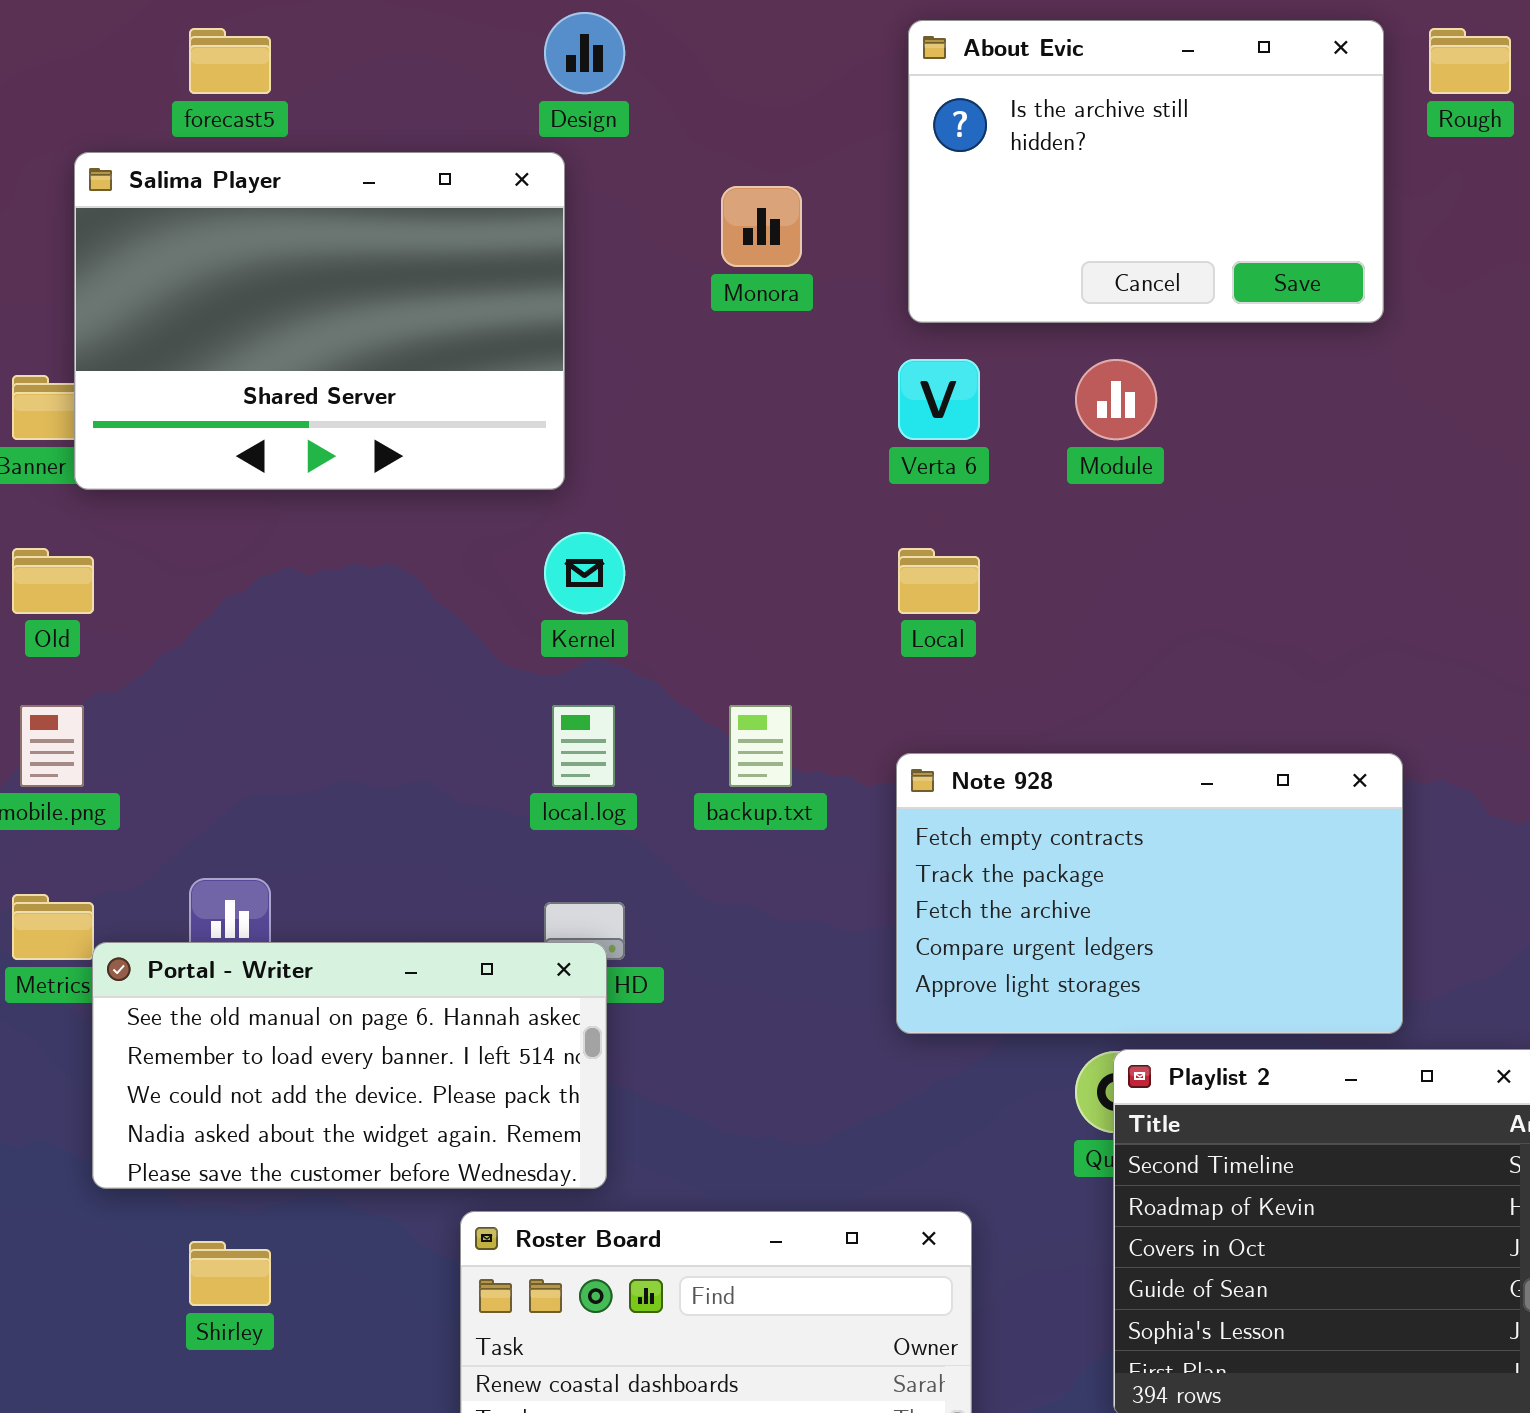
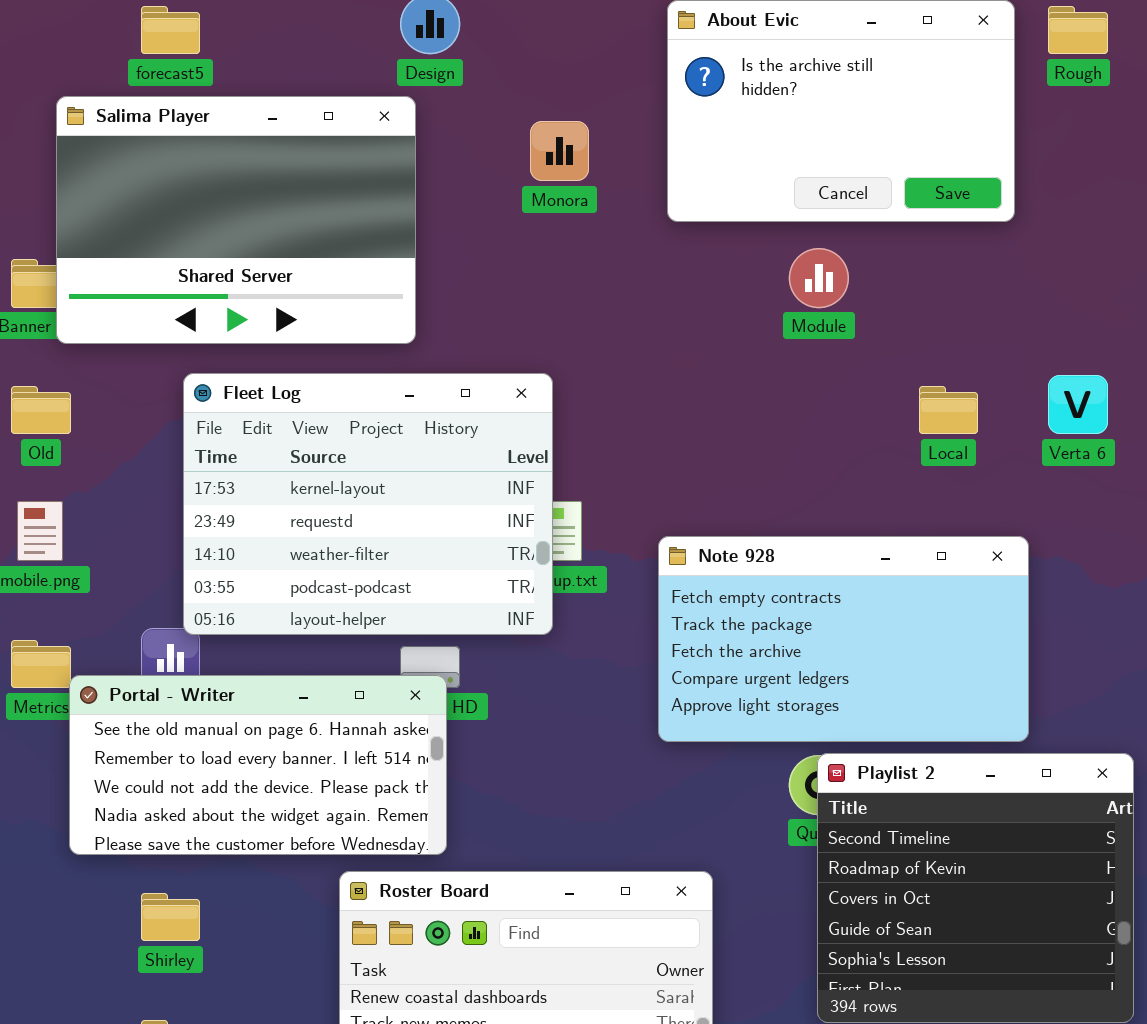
Verta 6: [898,359,980,440] -> [1048,375,1108,434], moved
Fleet Log: none -> [183,373,553,635], opened
Local: [898,548,980,614] -> [919,386,978,434], moved

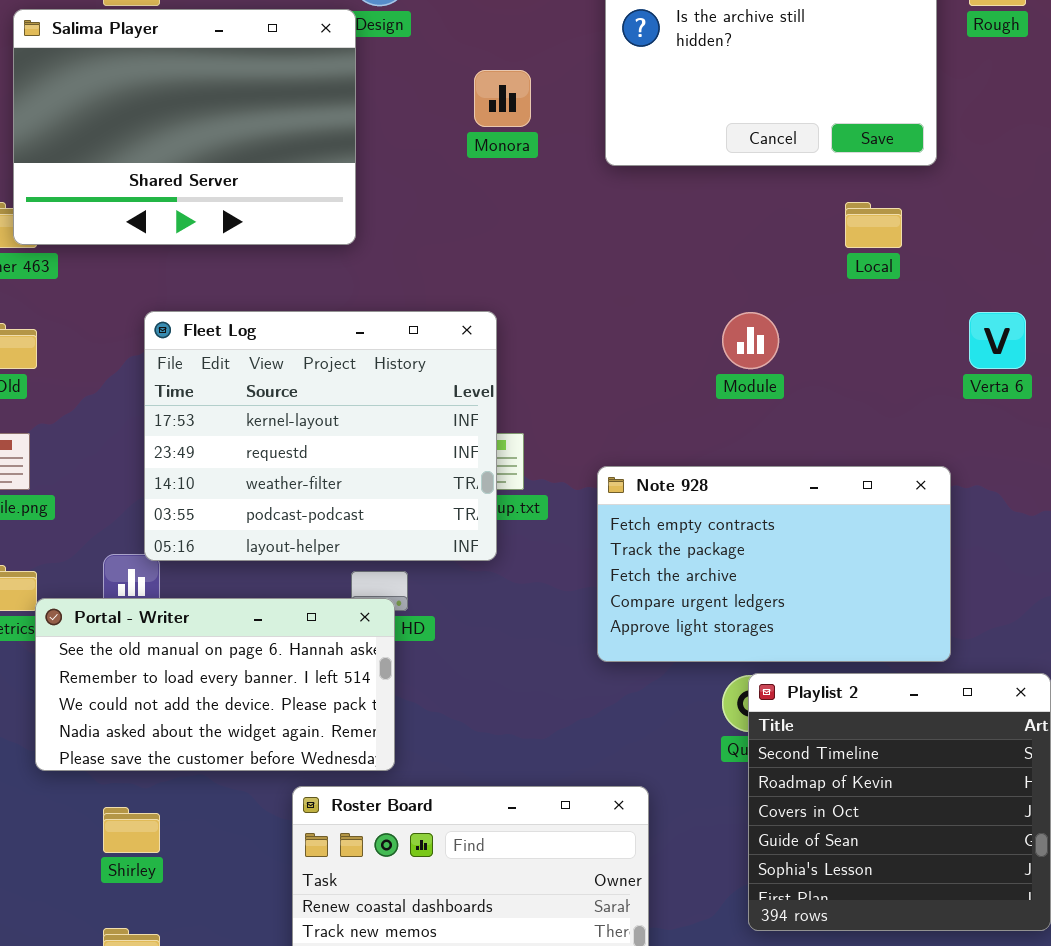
Salima Player: [56,96,416,344] -> [13,9,356,245], moved
Module: [789,248,849,308] -> [722,312,779,369], moved
Local: [919,386,978,434] -> [845,202,902,248], moved

